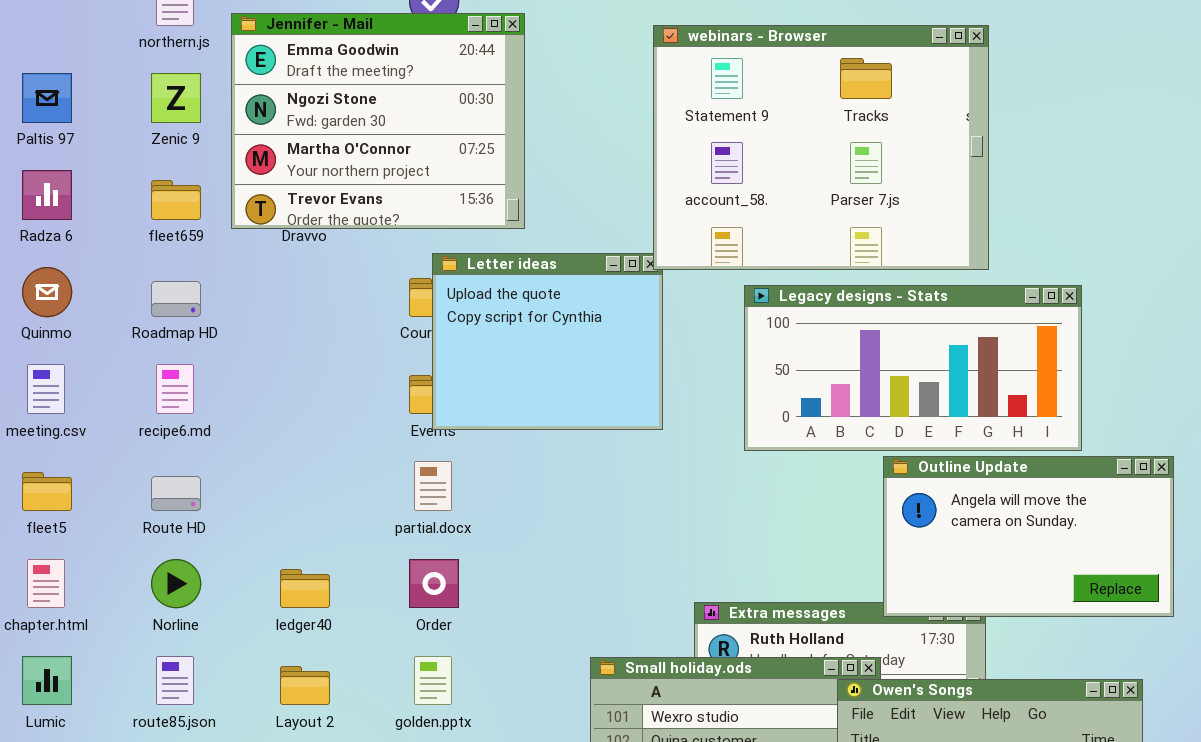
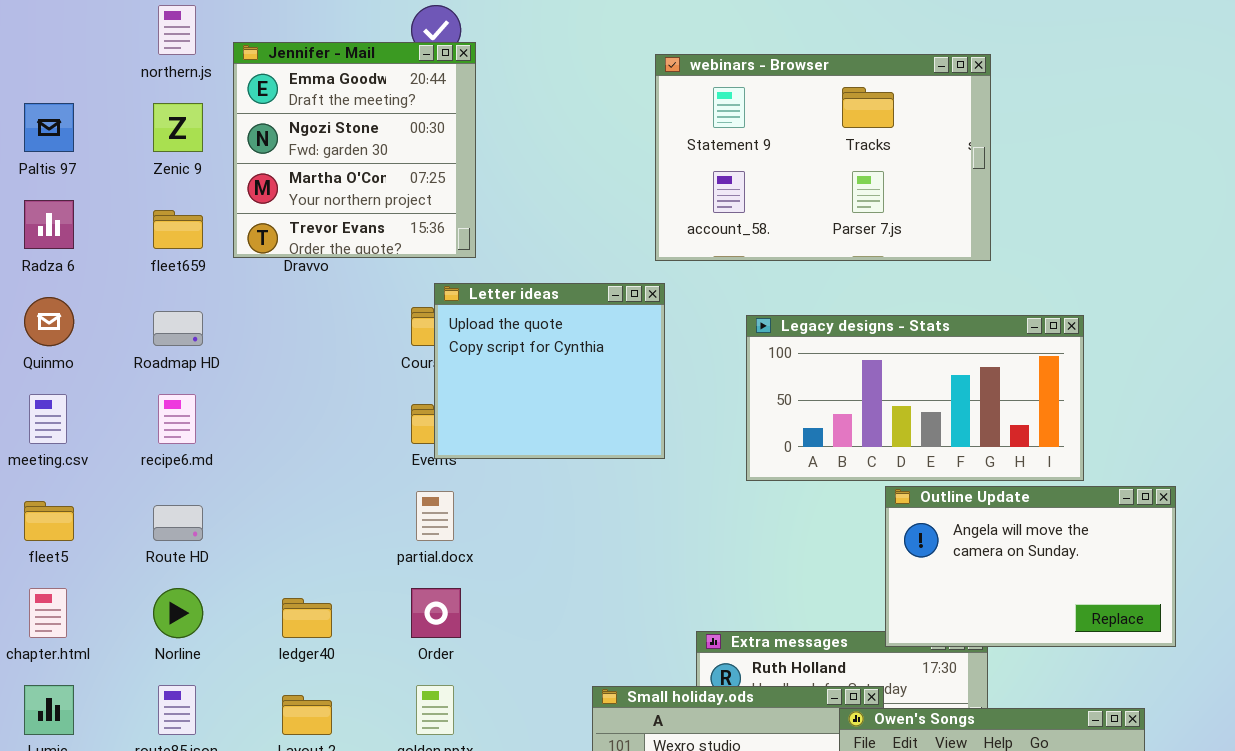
Jennifer - Mail: [231,13,525,229] -> [233,42,476,258], resized
webinars - Browser: [653,25,989,270] -> [655,54,991,261], resized

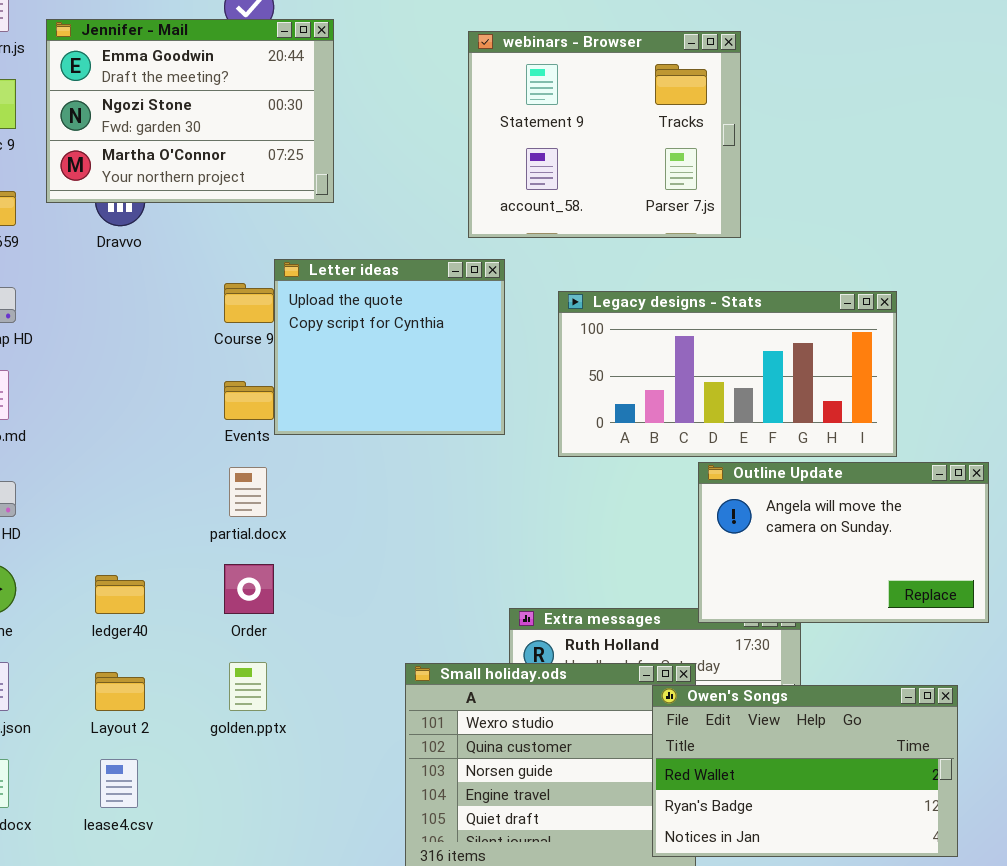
Jennifer - Mail: [233,42,476,258] -> [46,19,334,203], resized
webinars - Browser: [655,54,991,261] -> [468,31,741,238], resized
Letter ideas: [434,283,665,459] -> [274,259,505,435], moved

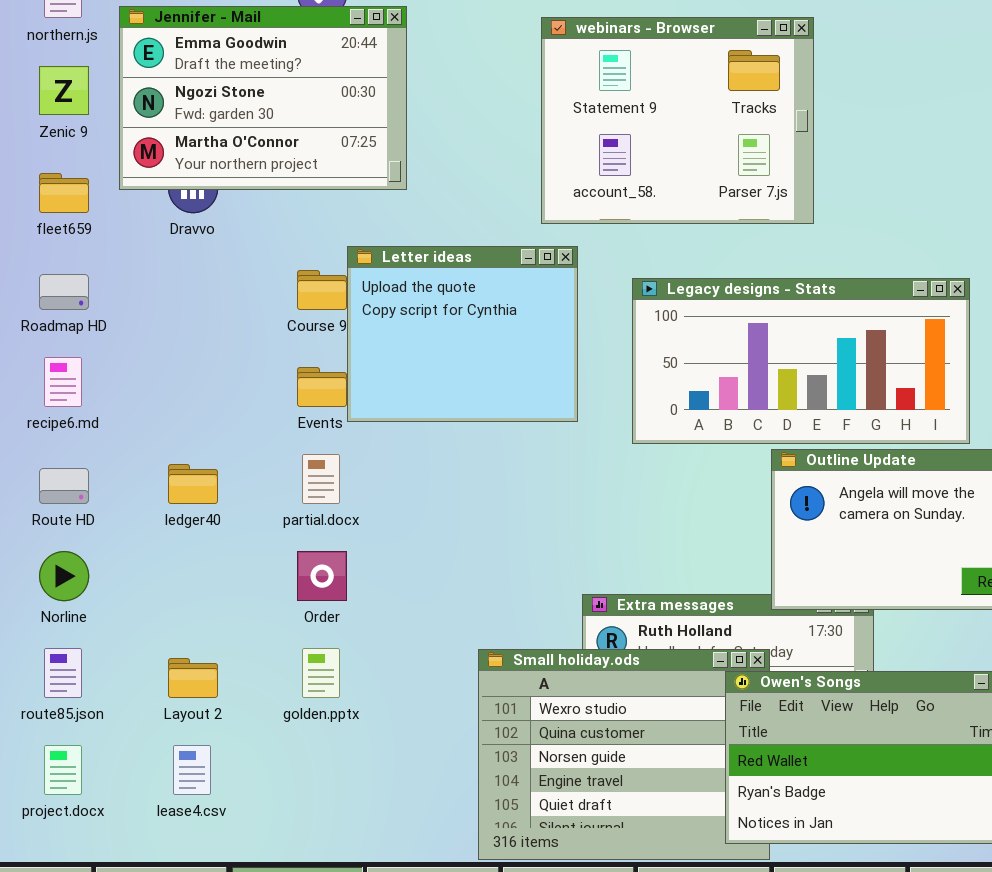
ledger40: [95,575,145,614] -> [168,464,218,504], moved

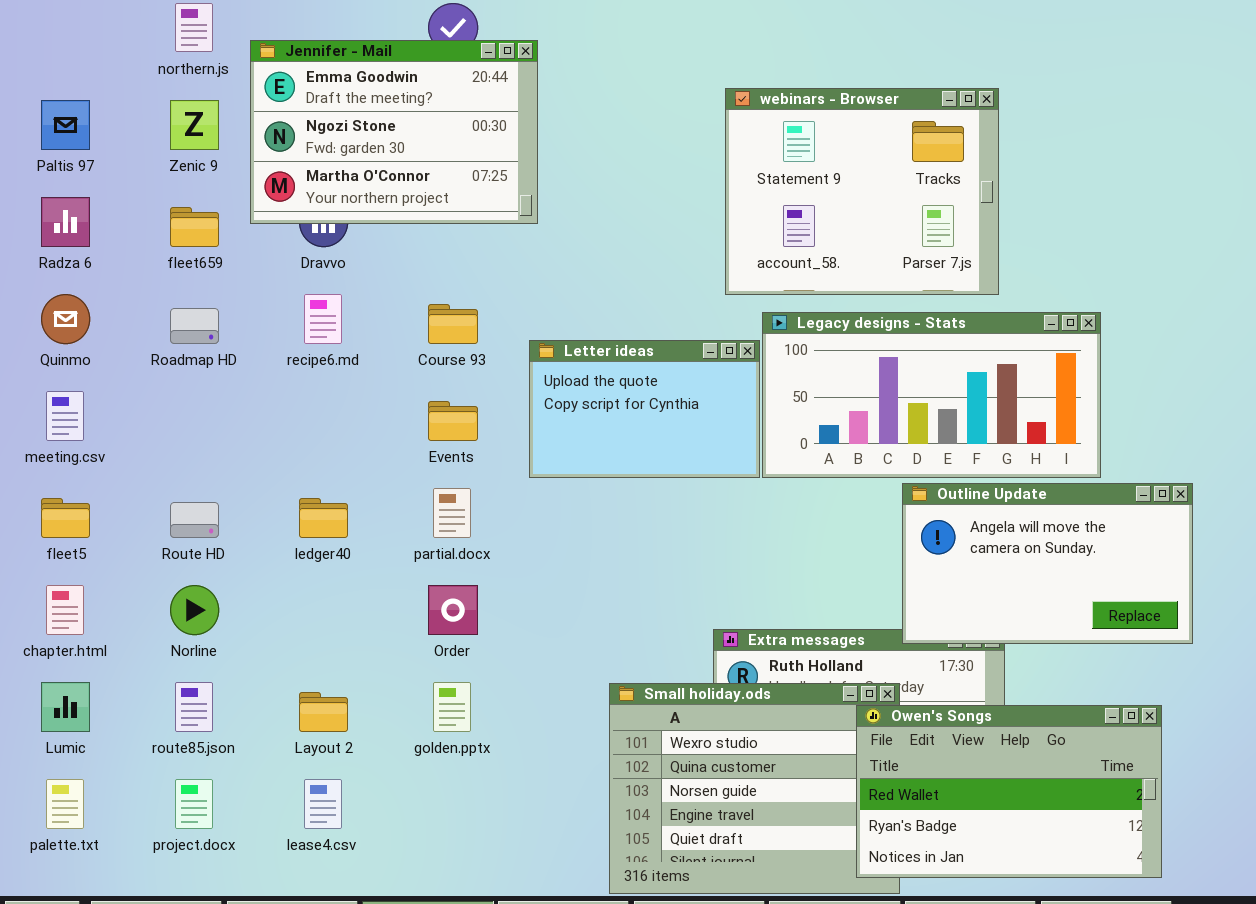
webinars - Browser: [541,17,814,224] -> [725,88,999,295], moved
Letter ideas: [347,246,578,422] -> [529,340,760,478], moved, resized
recipe6.md: [44,357,82,407] -> [304,294,342,344], moved

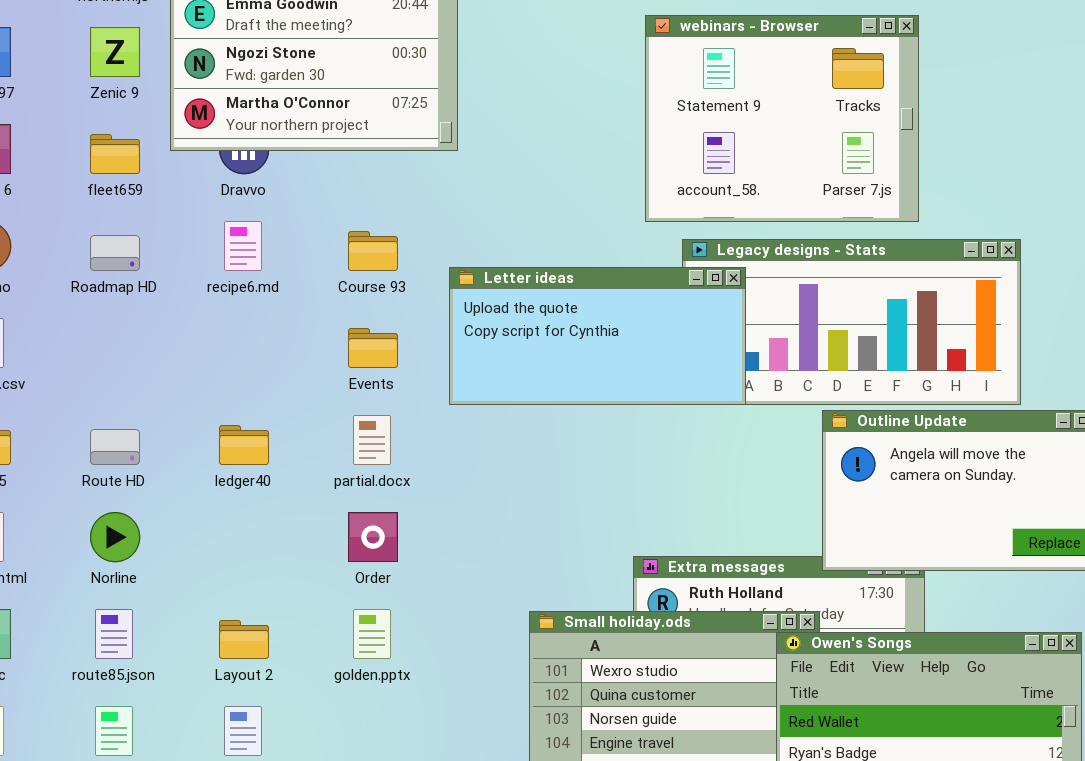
Letter ideas: [529,340,760,478] -> [449,267,746,405], resized

